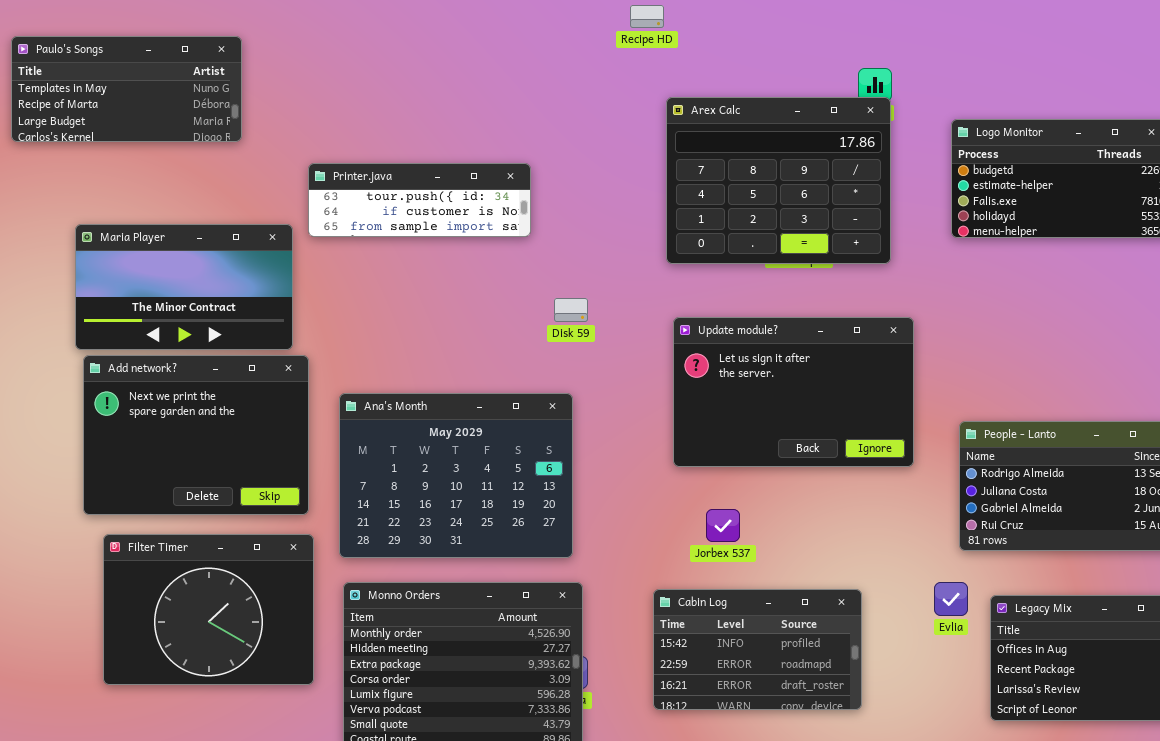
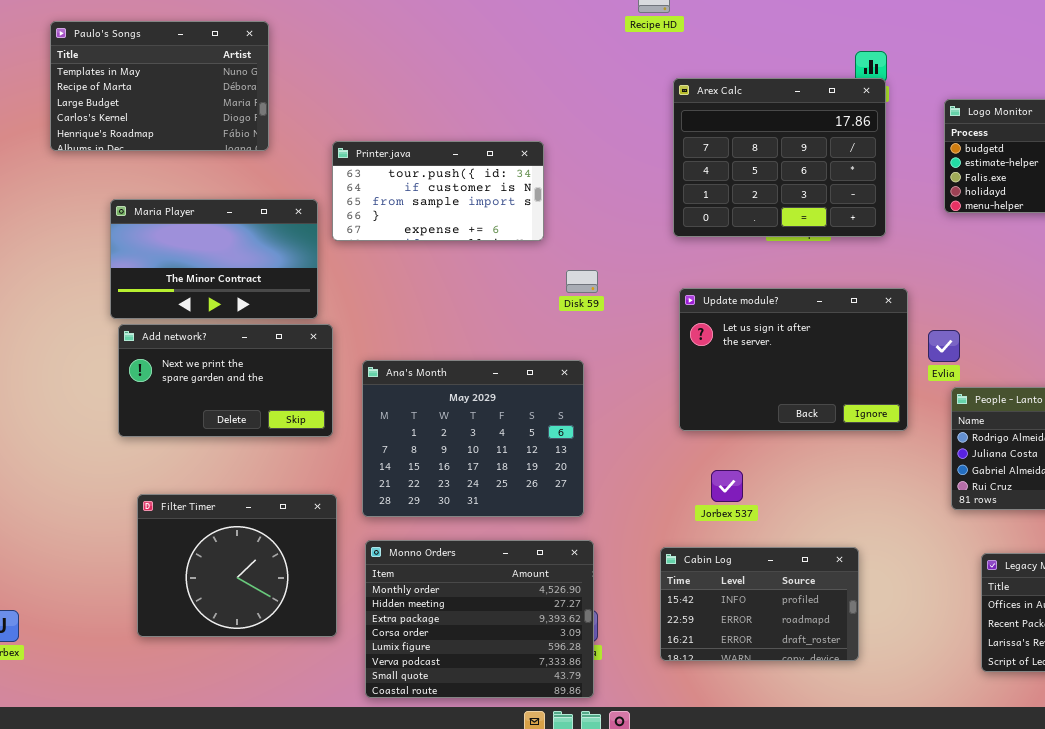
Paulo's Songs: [11,36,242,142] -> [50,21,269,151], resized
Printer.java: [308,163,531,237] -> [332,141,544,241], resized
Add network?: [83,355,309,515] -> [118,324,333,437], resized
Evlia: [934,582,968,616] -> [928,330,960,362], moved

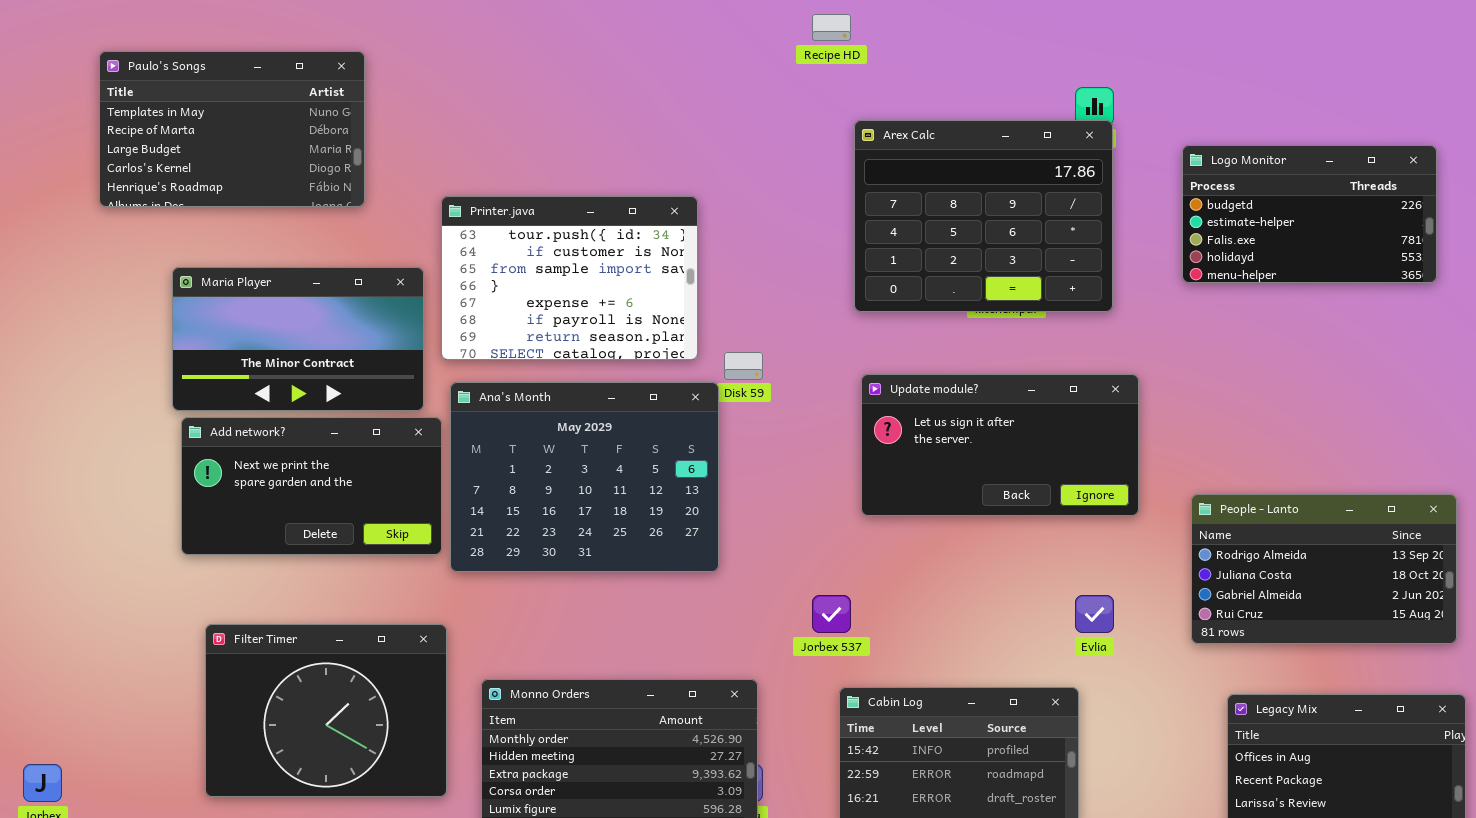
Printer.java: [332,141,544,241] -> [441,196,698,360], resized
Update module?: [679,288,908,431] -> [861,374,1139,516], resized
Evlia: [928,330,960,362] -> [1075,595,1114,633], moved
Ana's Month: [362,360,584,517] -> [450,382,719,572], moved
Jorbex 537: [711,470,743,502] -> [812,595,851,633], moved

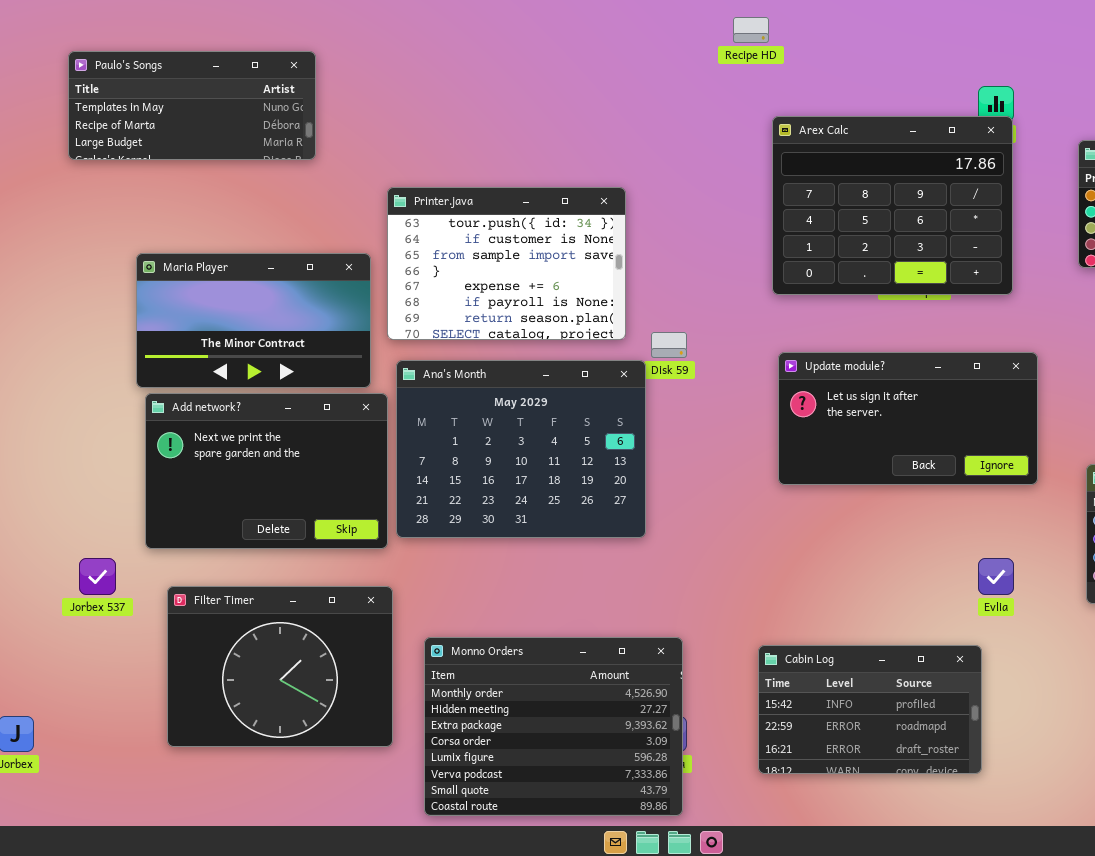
Paulo's Songs: [99,51,365,207] -> [68,51,316,160], resized
Add network?: [181,417,442,555] -> [145,393,388,549], resized
Jorbex 537: [812,595,851,633] -> [79,558,116,595], moved

